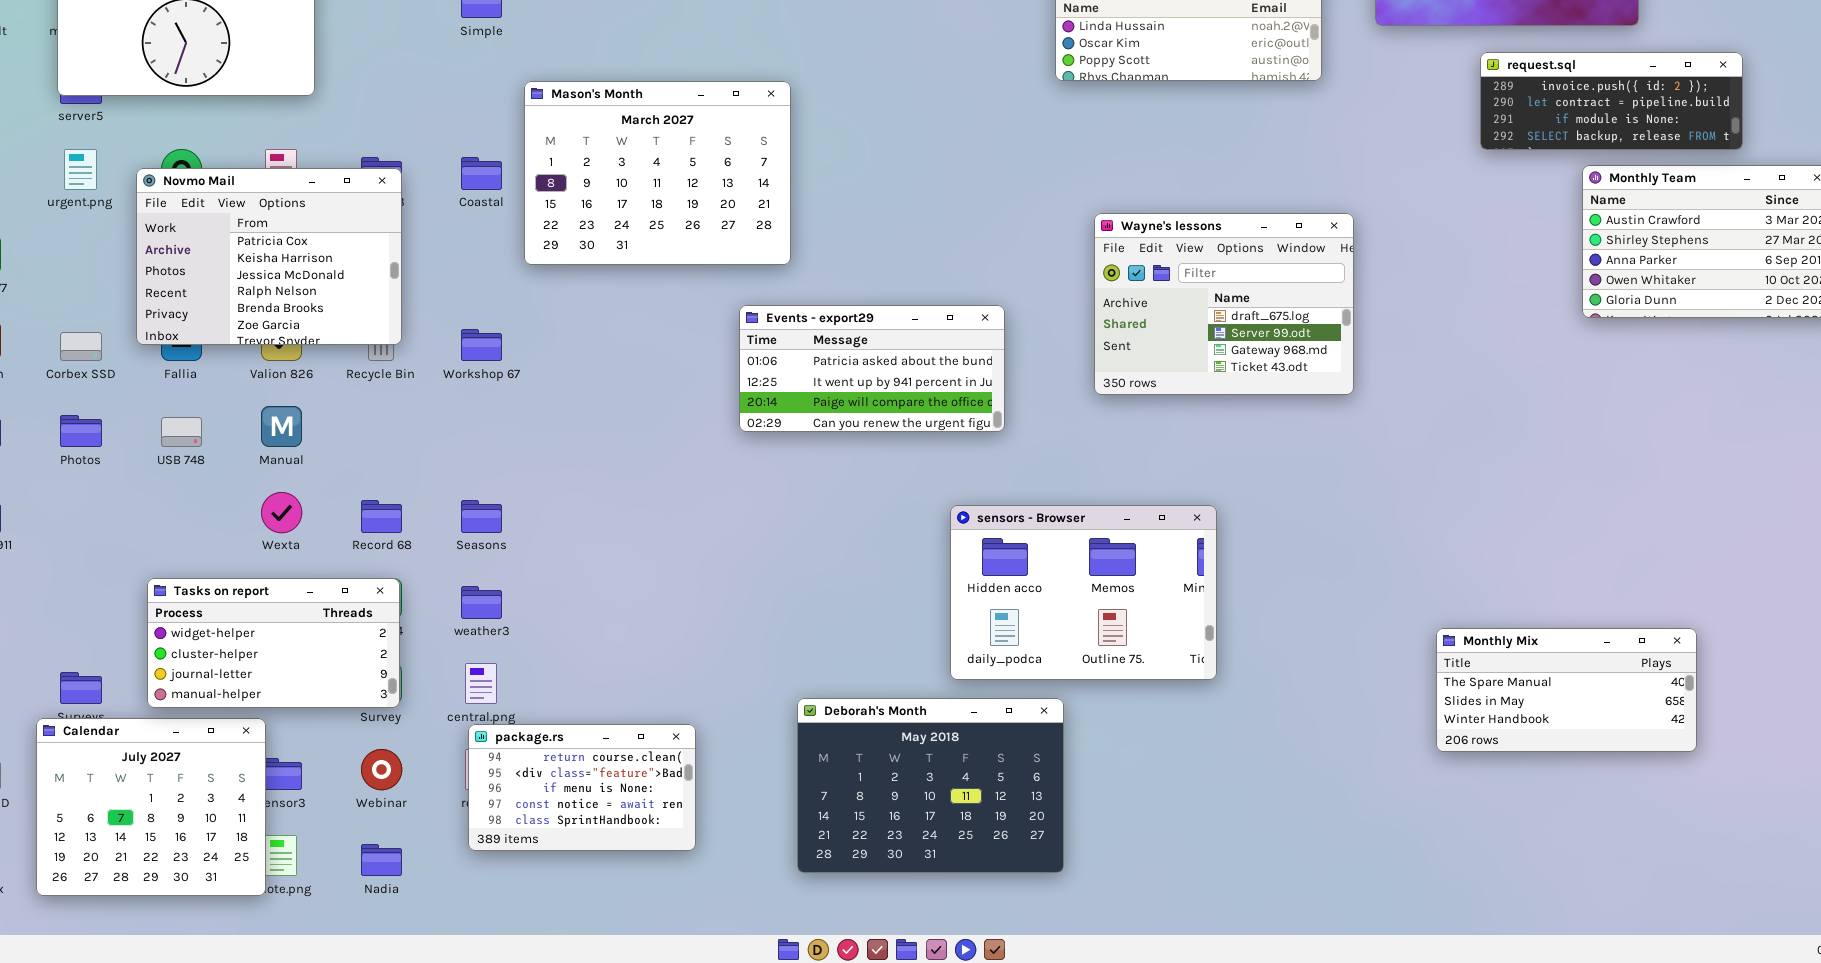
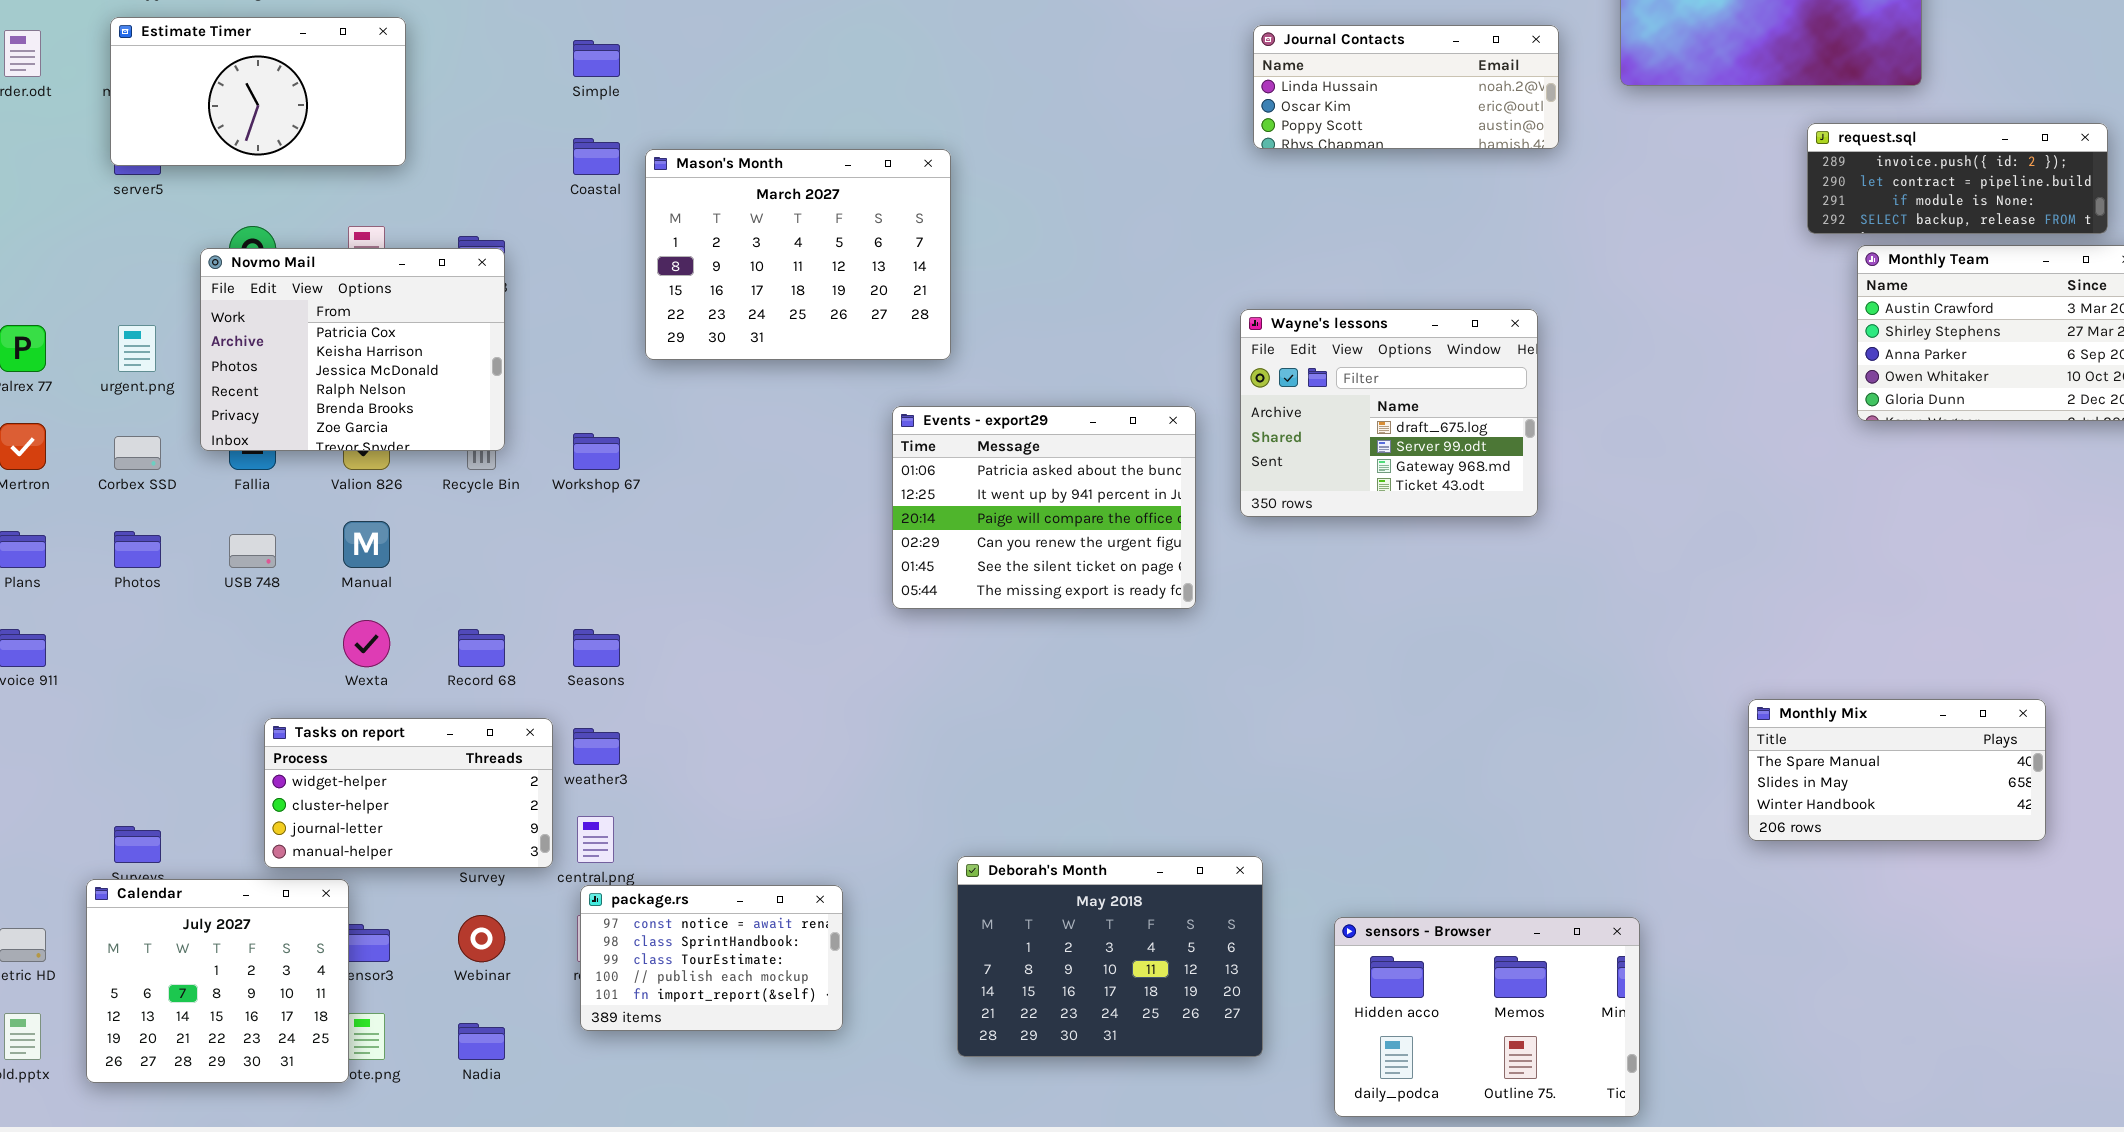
request.sql: [1480,52,1743,150] -> [1807,123,2108,234], moved
urgent.png: [64,149,97,190] -> [118,325,156,372], moved
Coastal: [461,157,502,190] -> [573,138,620,175], moved
Wayne's lessons: [1094,213,1354,395] -> [1240,309,1538,517], moved
Events - export29: [739,305,1005,432] -> [892,406,1196,609], resized
sensors - Browser: [950,505,1217,680] -> [1334,917,1640,1117], moved
Tasks on report: [147,578,400,708] -> [264,718,553,868], moved
Monthly Mix: [1436,628,1697,752] -> [1748,699,2046,841], moved
package.rs: [468,724,696,851] -> [580,885,843,1031], scrolled down 3 rows

